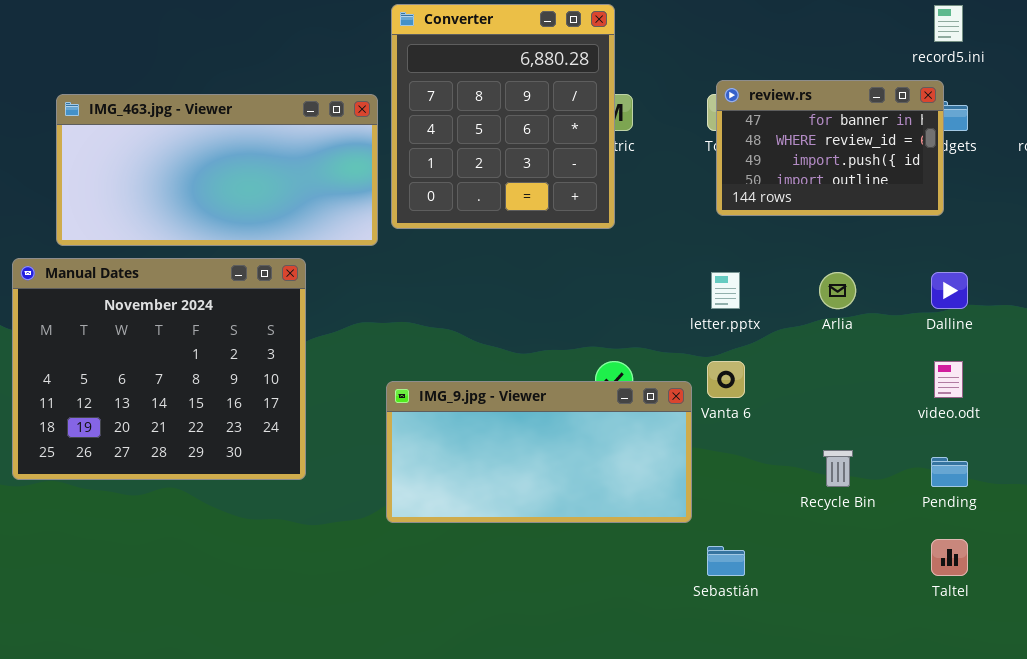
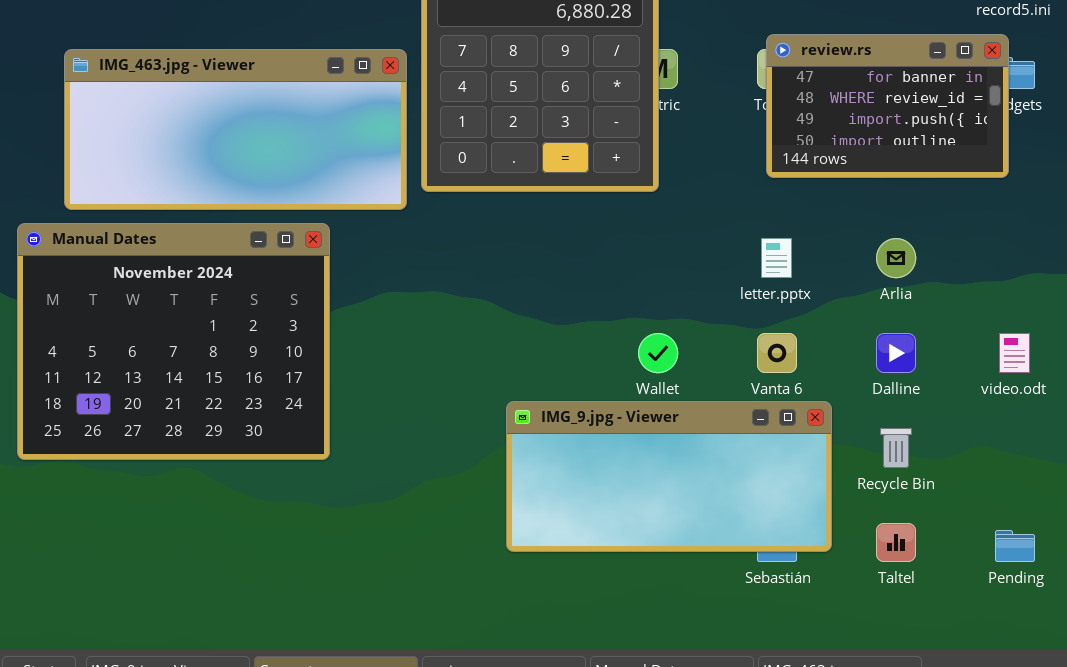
Dalline: [931,272,968,309] -> [876,333,916,373], moved
IMG_9.jpg - Viewer: [386,381,692,523] -> [506,401,832,552], moved
Pending: [931,457,968,487] -> [995,530,1035,562], moved
Taltel: [931,539,968,576] -> [876,523,916,562], moved

